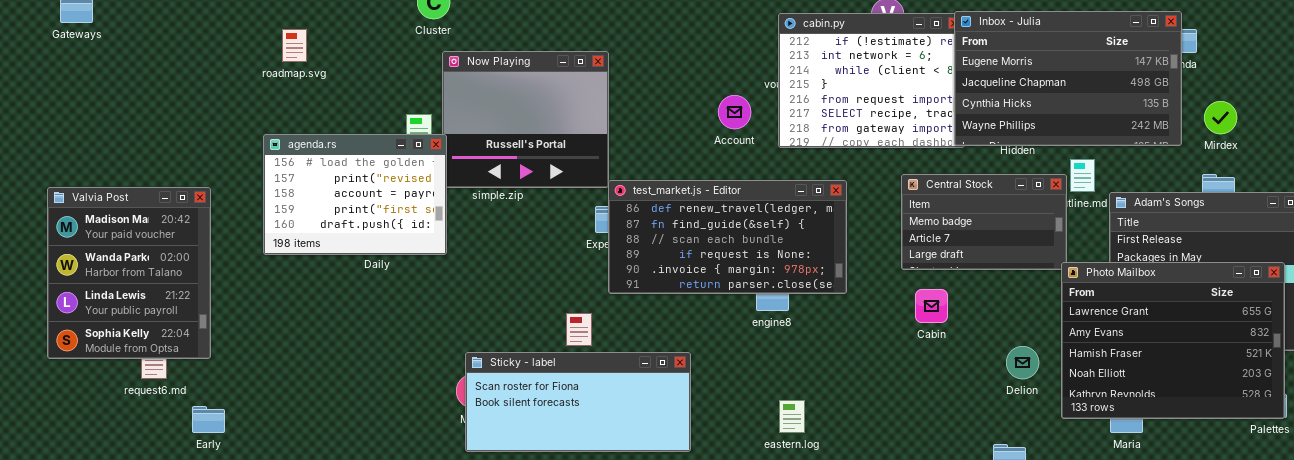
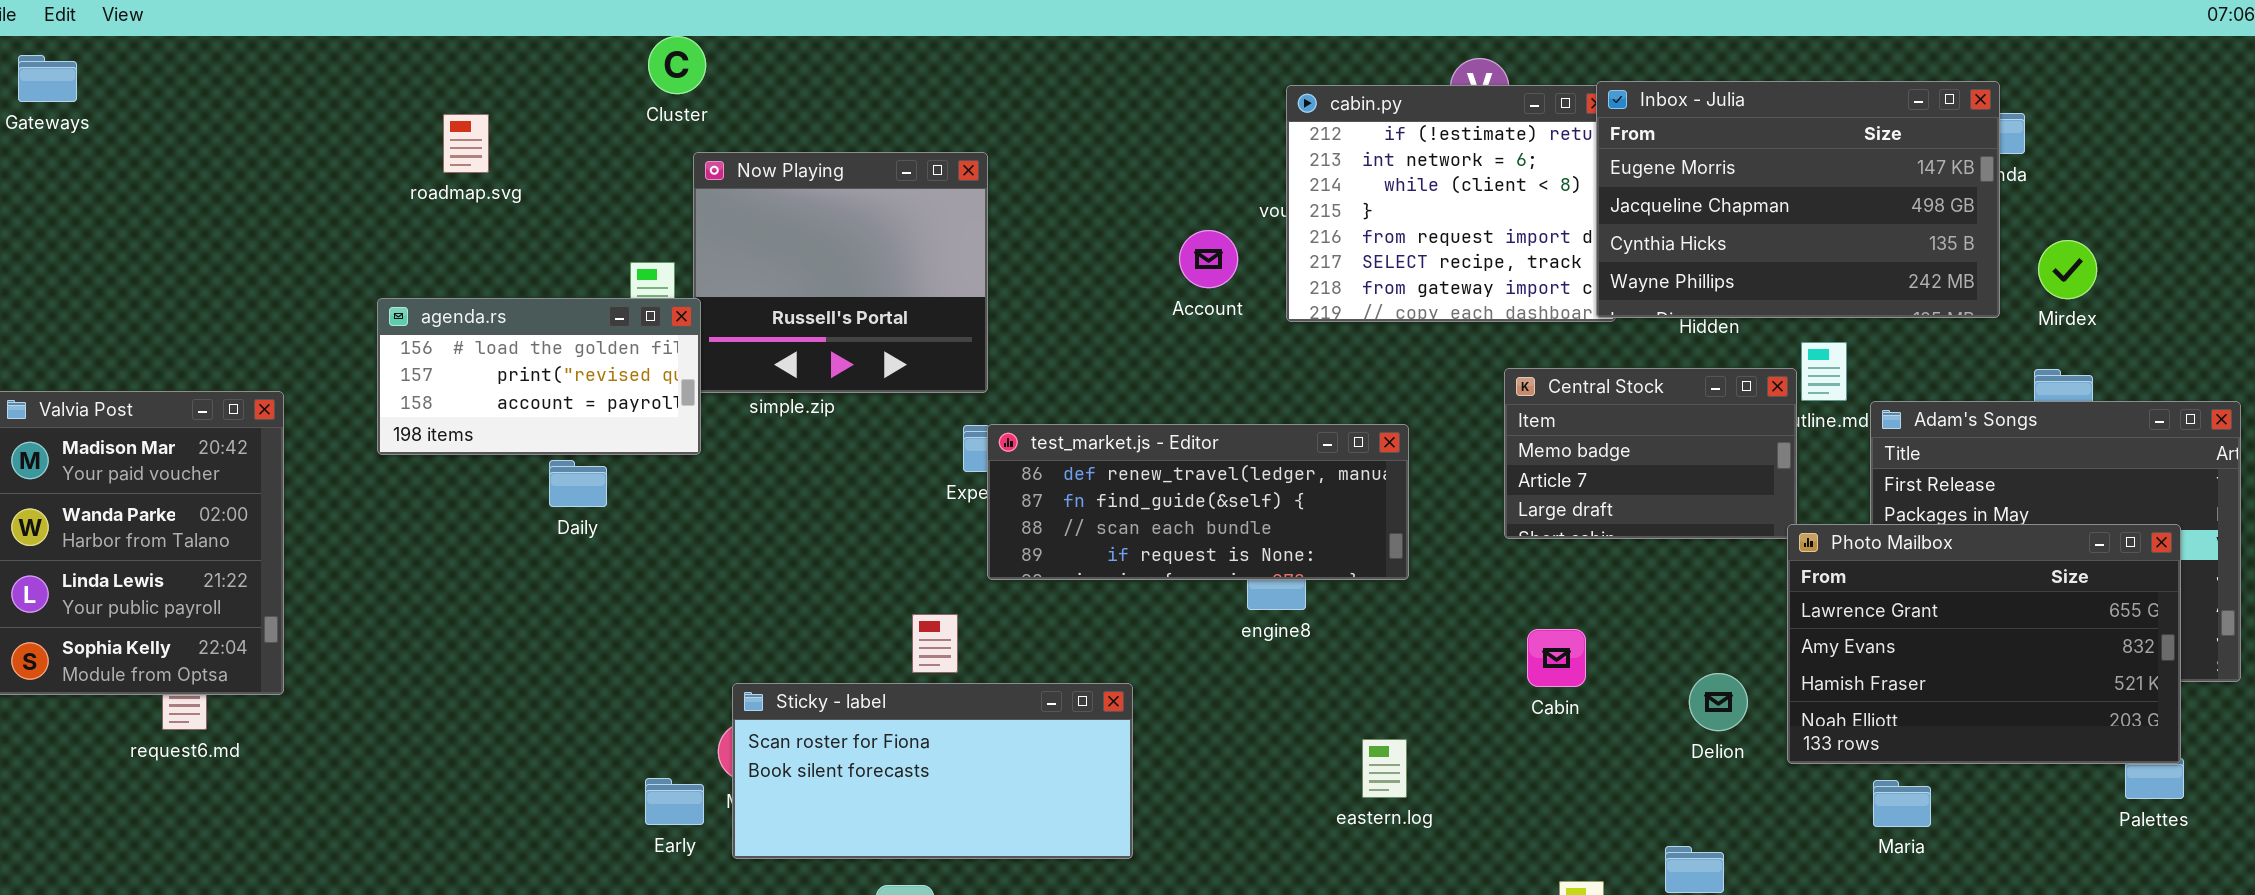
roadmap.svg: [282,29,307,62] -> [443,114,489,173], moved
agenda.rs: [263,134,447,255] -> [377,298,701,455], resized
test_market.js - Editor: [608,180,847,294] -> [987,424,1409,580], resized
Photo Mailbox: [1061,262,1285,419] -> [1787,524,2181,764], resized
Cabin: [915,289,948,323] -> [1527,629,1586,687], moved
eastern.log: [779,400,805,433] -> [1362,739,1407,798], moved
Early: [192,406,225,433] -> [645,778,704,825], moved

